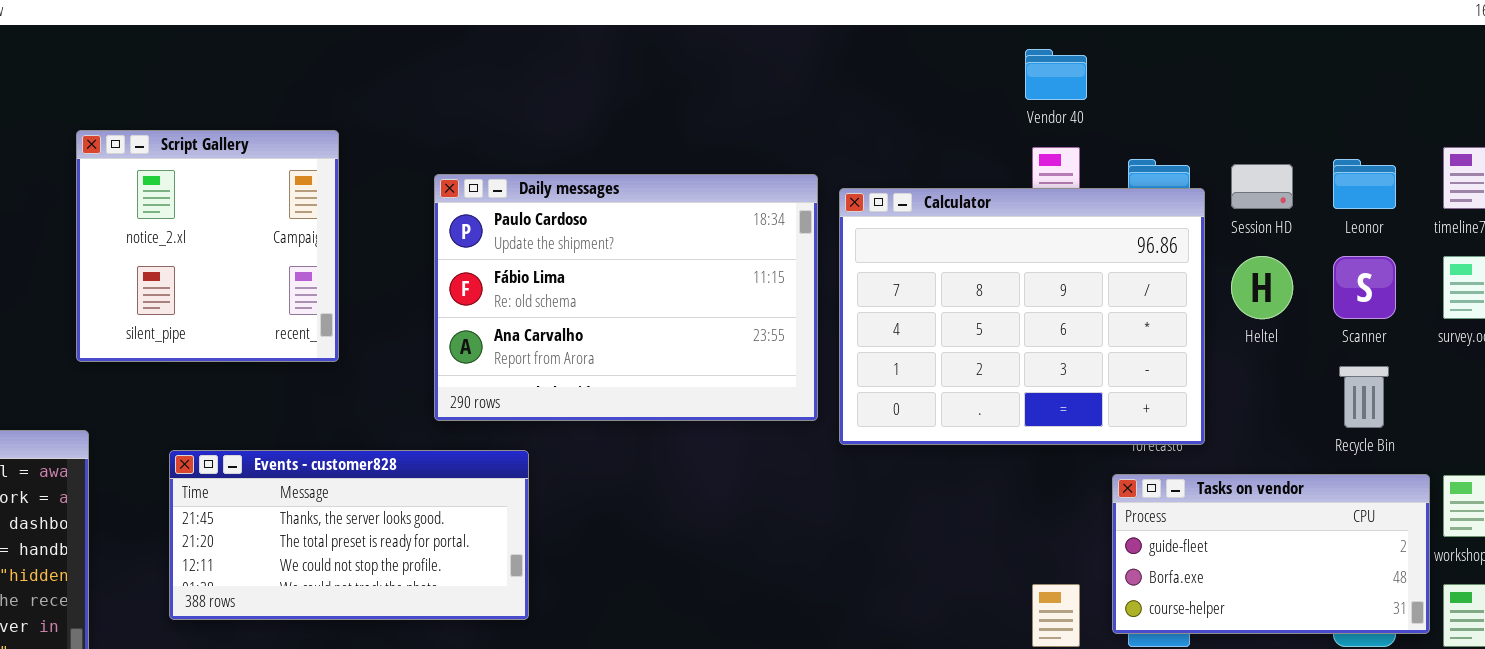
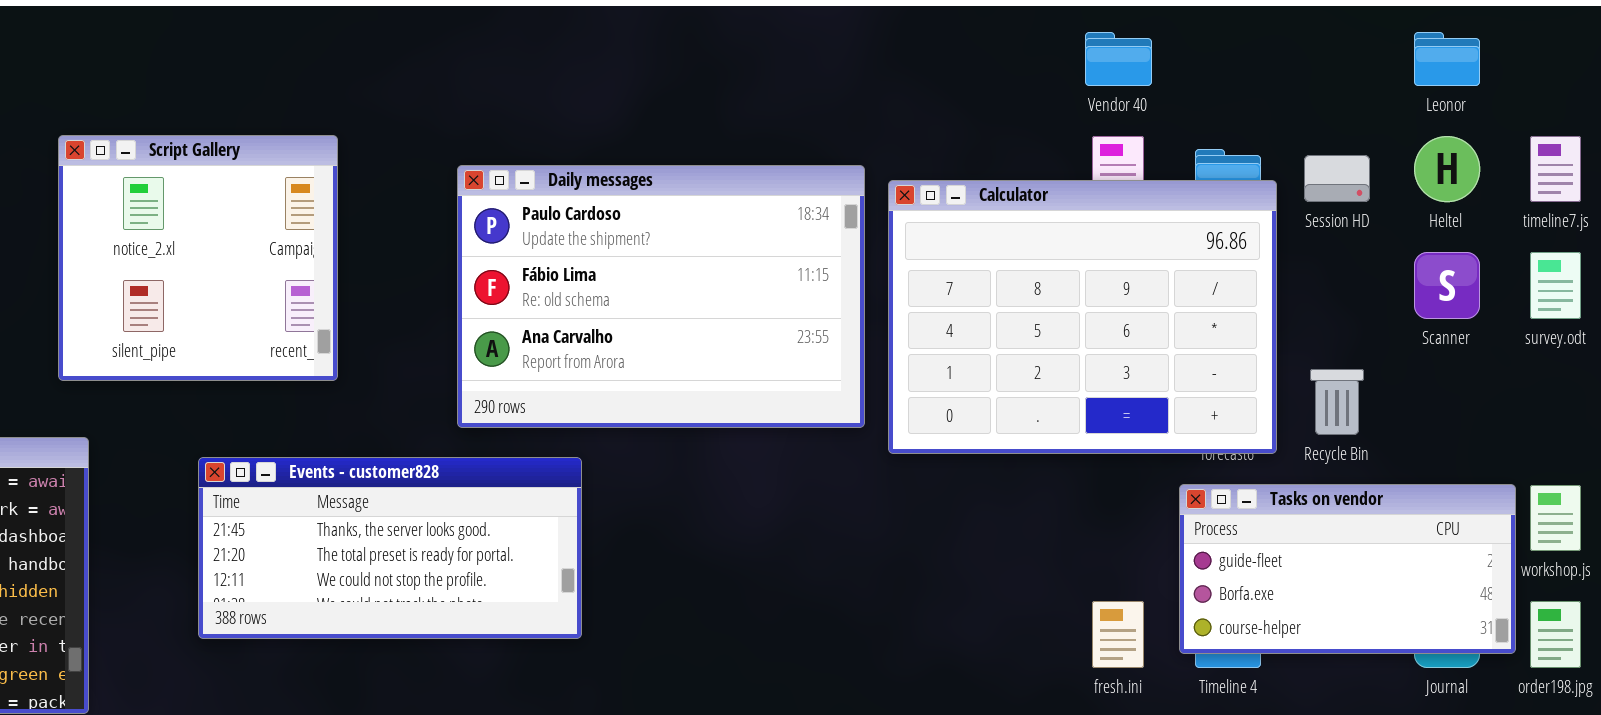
Script Gallery: [76,130,339,362] -> [58,135,338,381], moved
Leonor: [1333,159,1396,209] -> [1414,32,1480,86], moved
Heltel: [1231,256,1293,319] -> [1414,136,1480,202], moved
Recycle Bin: [1339,366,1389,428] -> [1310,369,1364,435], moved
Events - customer828: [169,450,529,620] -> [198,457,582,639], moved

